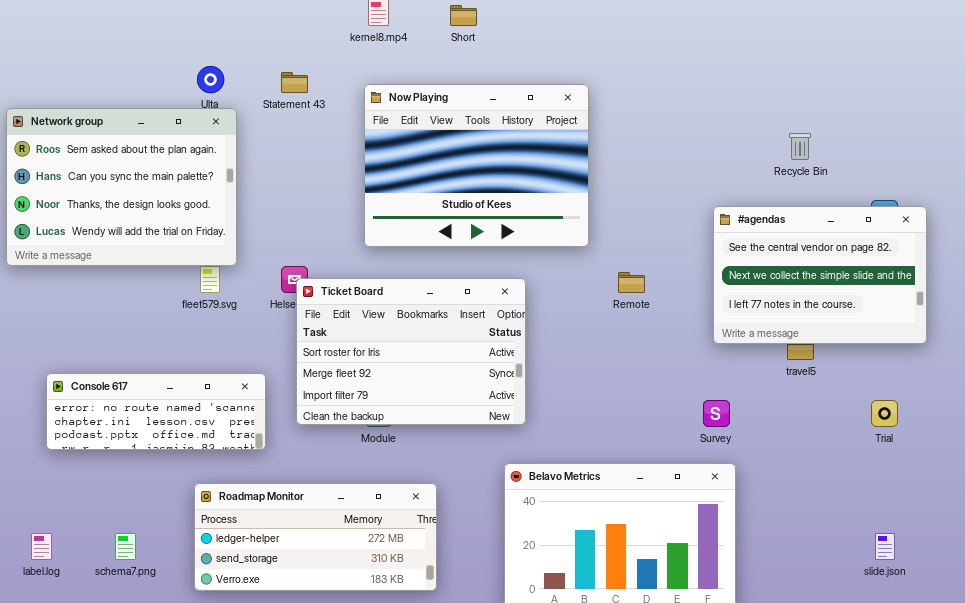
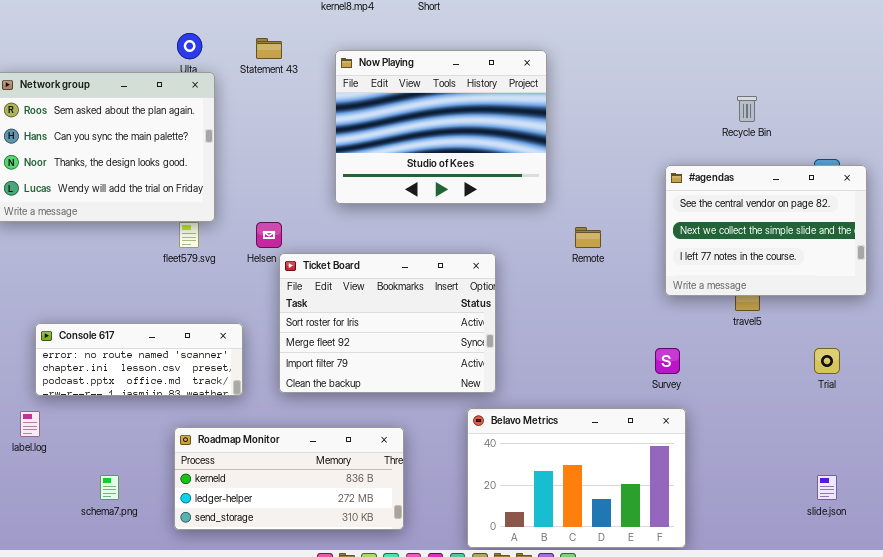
Ticket Board: [296,278,526,425] -> [279,253,496,393], moved
Roadmap Monitor: [194,483,437,591] -> [174,427,404,530], scrolled up 1 row
label.log: [31,533,52,560] -> [20,411,40,437], moved

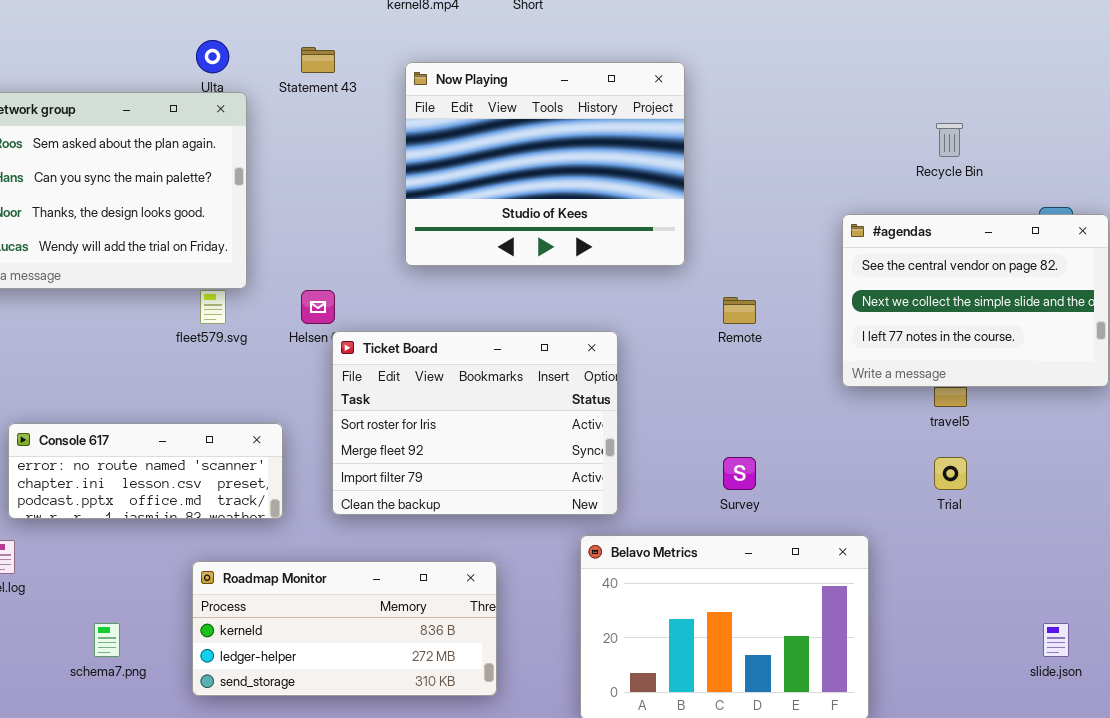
Survey: [655,348,680,374] -> [723,457,756,490], moved
Trial: [814,348,840,374] -> [934,457,967,490], moved

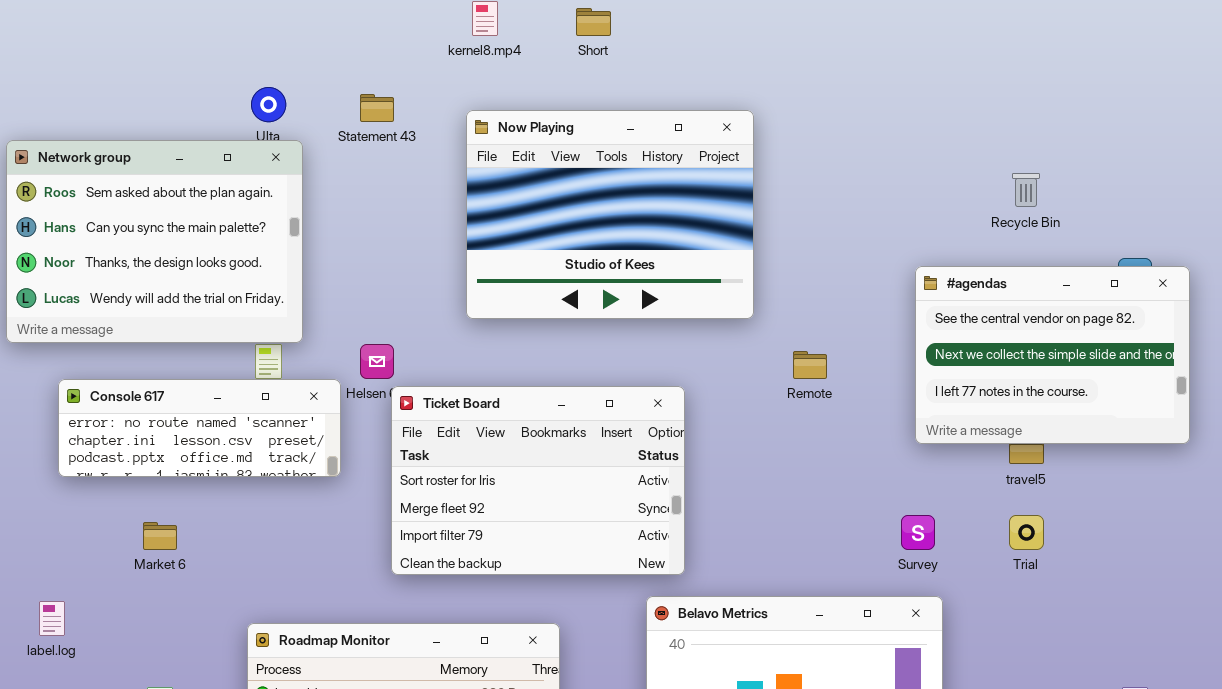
Console 617: [8,423,283,519] -> [58,379,341,477], moved
Survey: [723,457,756,490] -> [901,515,935,550], moved

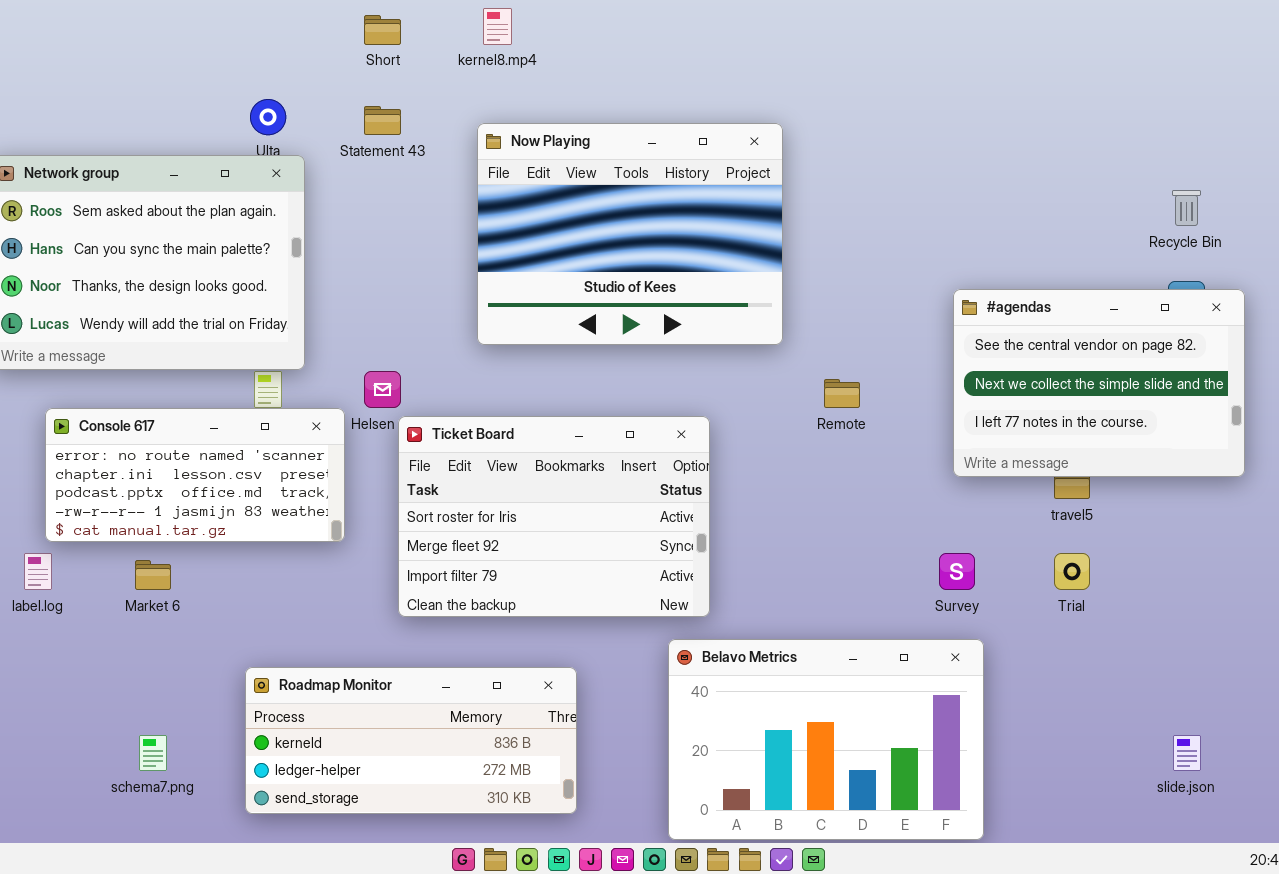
Short: [576,8,611,36] -> [364,15,401,45], moved
Recycle Bin: [1012,173,1040,207] -> [1172,190,1201,226], moved
Console 617: [58,379,341,477] -> [45,408,345,542], resized
label.log: [39,601,65,636] -> [24,553,52,590], moved

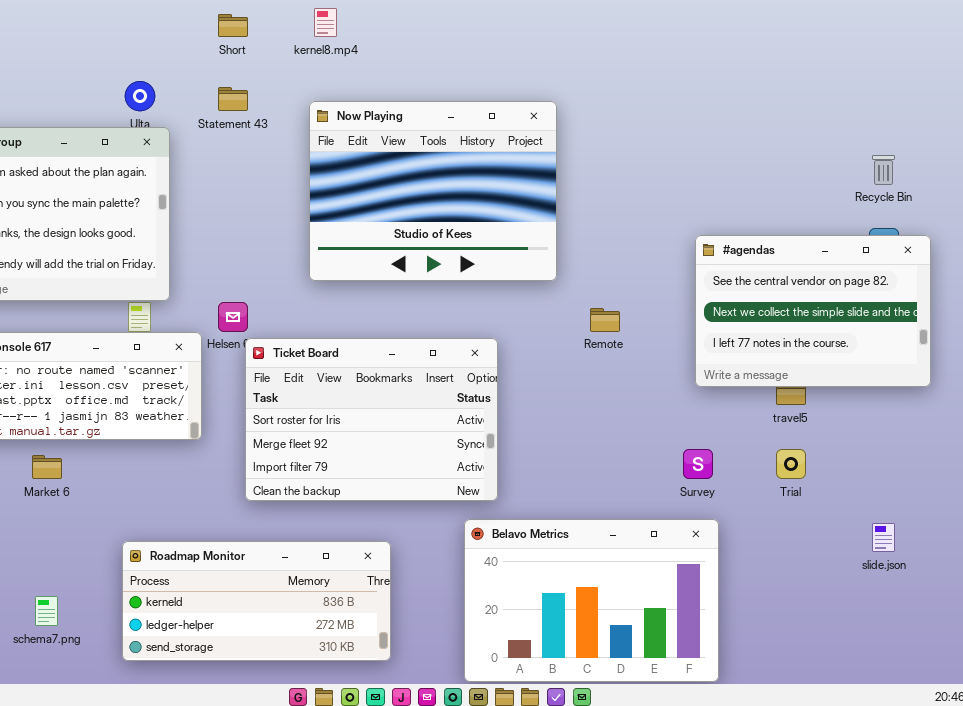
slide.json: [1173,735,1201,771] -> [872,523,895,552], moved

